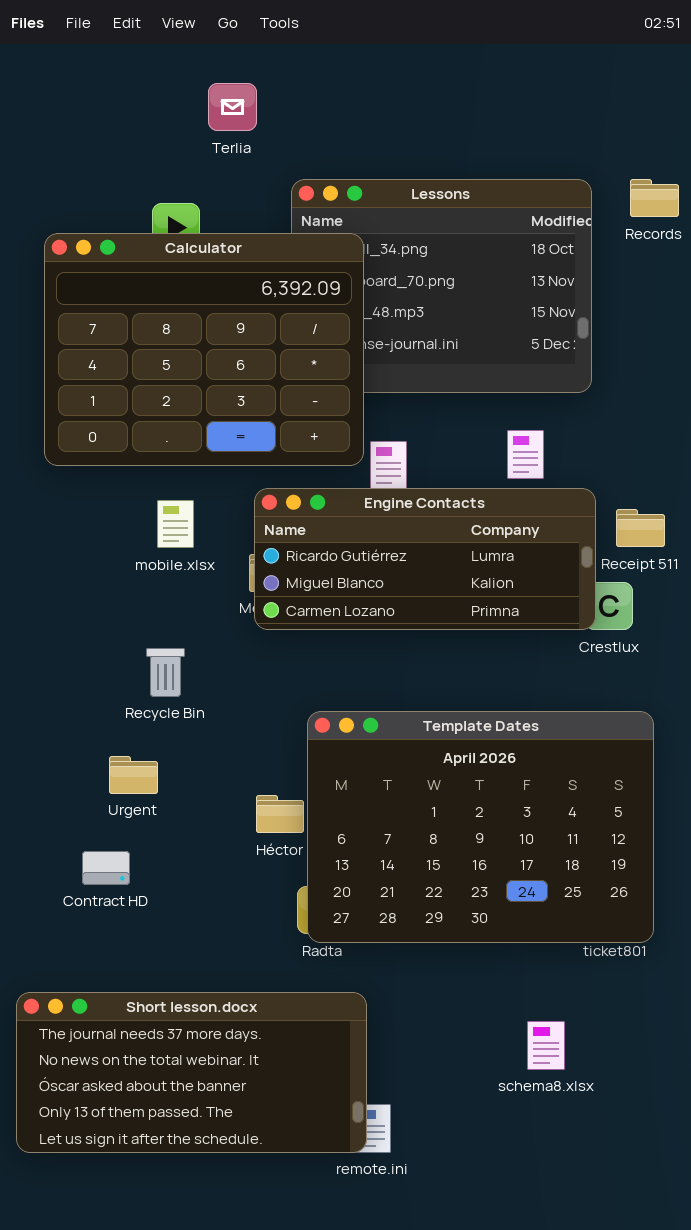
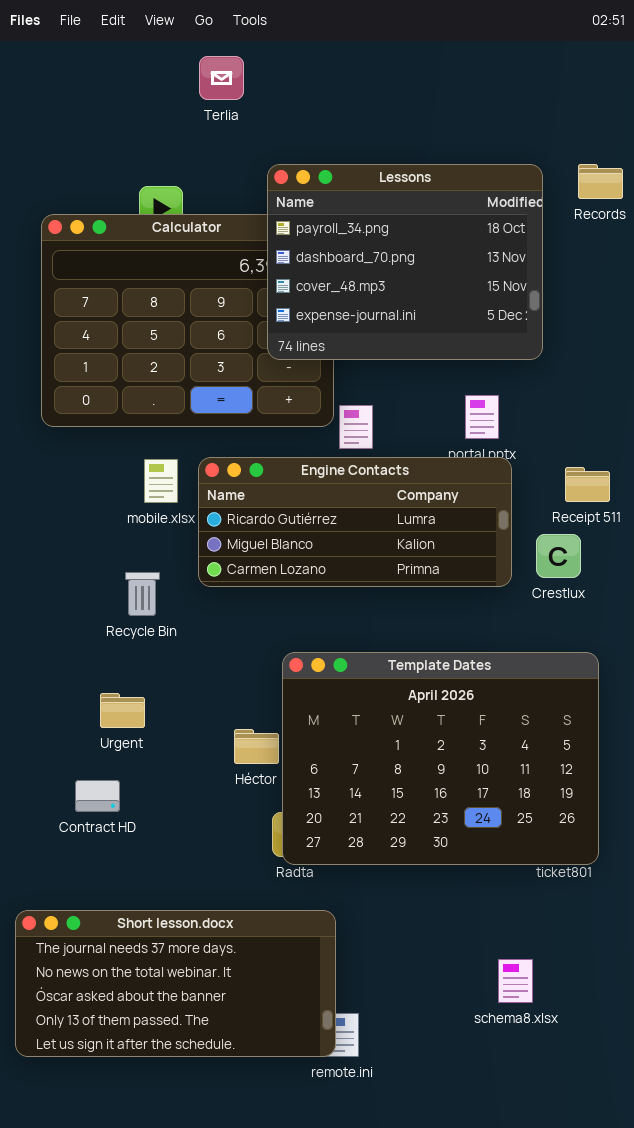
Terlia: [208,83,257,131] -> [199,56,244,100], moved
Lessons: [291,179,592,393] -> [267,164,543,360], raised
Engine Contacts: [254,488,596,630] -> [198,457,512,587], moved
Recycle Bin: [146,648,185,697] -> [125,572,160,616], moved
schema8.xlsx: [527,1021,565,1070] -> [498,959,533,1003], moved

